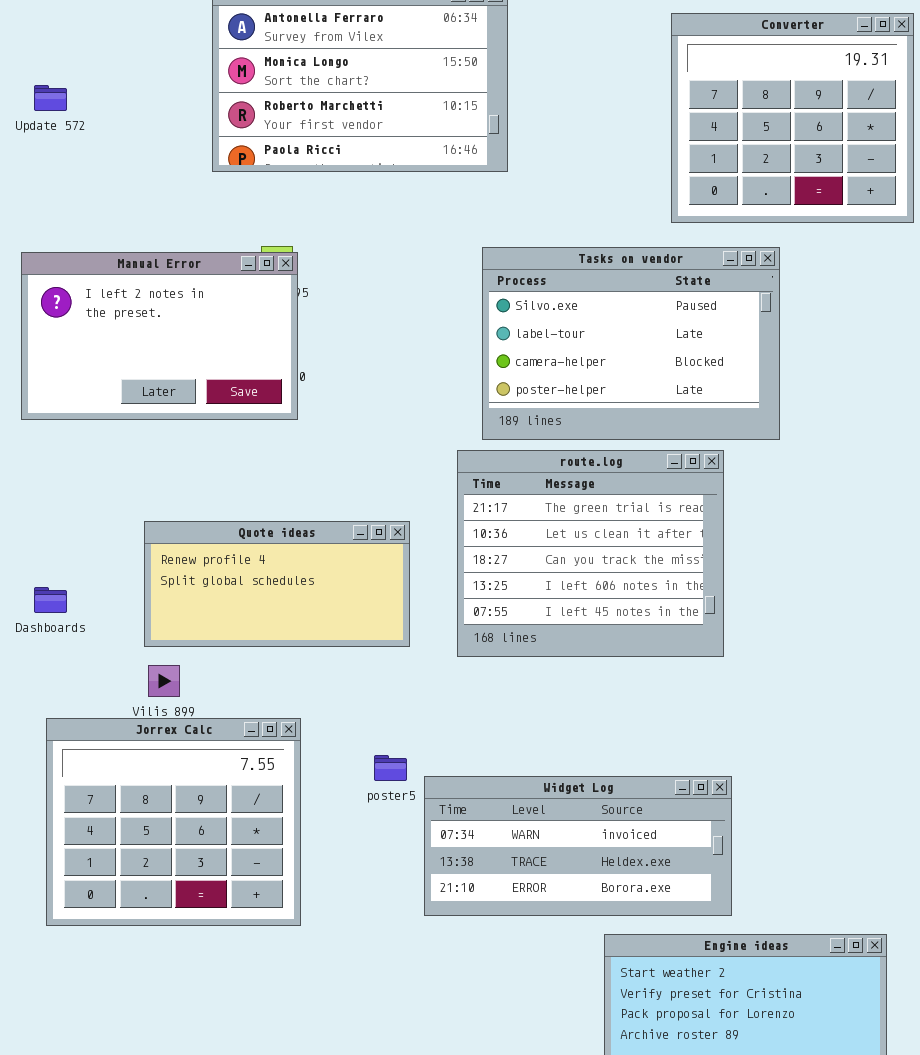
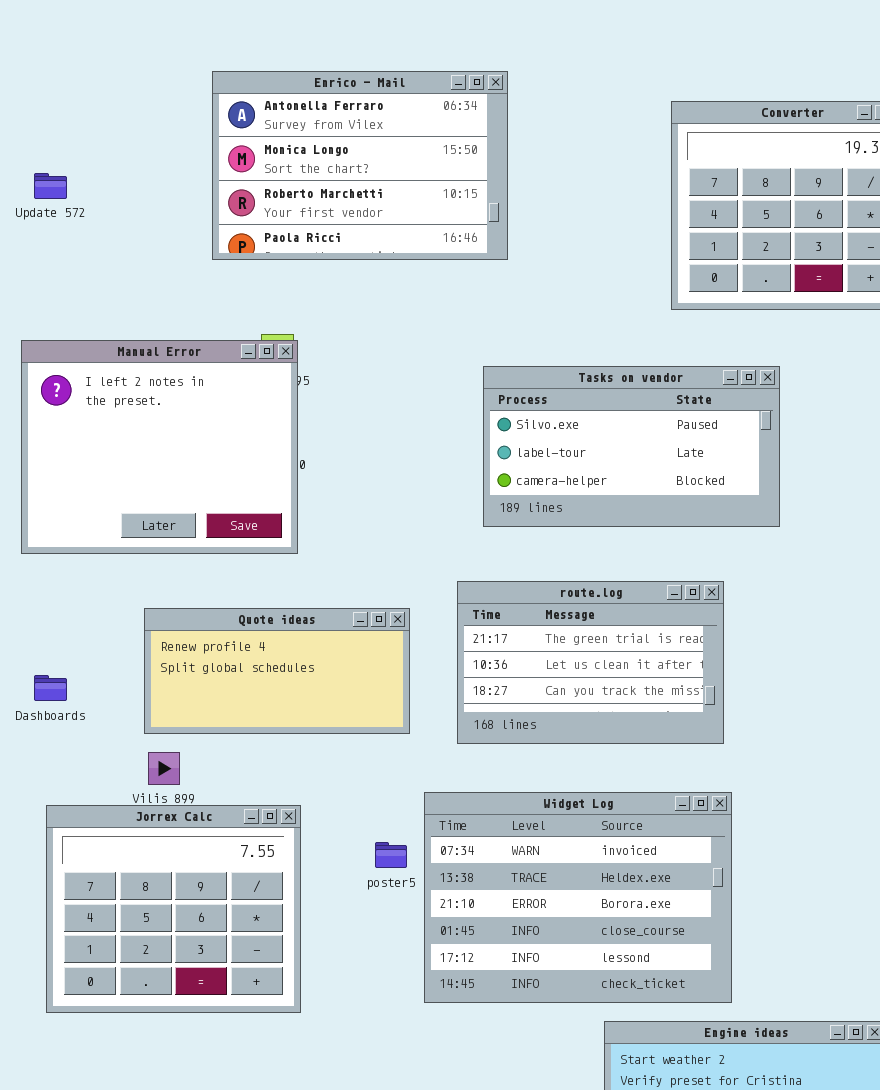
Tasks on vendor: [482,247,780,440] -> [483,366,780,527], resized
Manual Error: [21,252,298,420] -> [21,340,298,554], resized
route.log: [457,450,724,657] -> [457,581,724,744], resized
Widget Log: [424,776,732,916] -> [424,792,732,1003], resized

